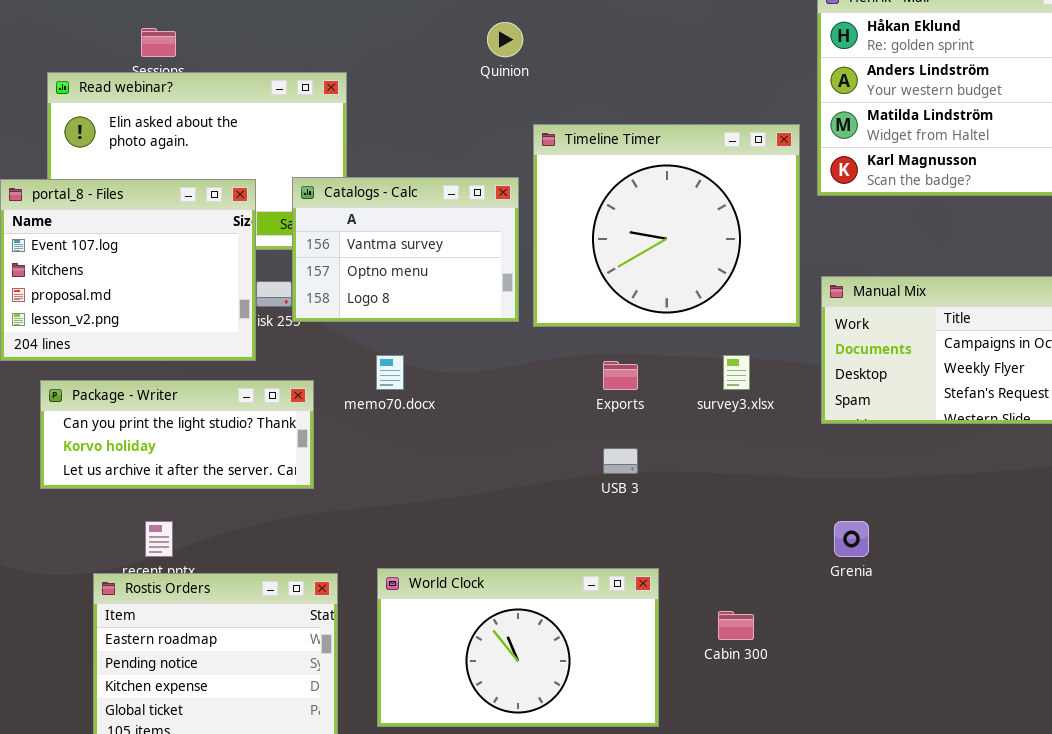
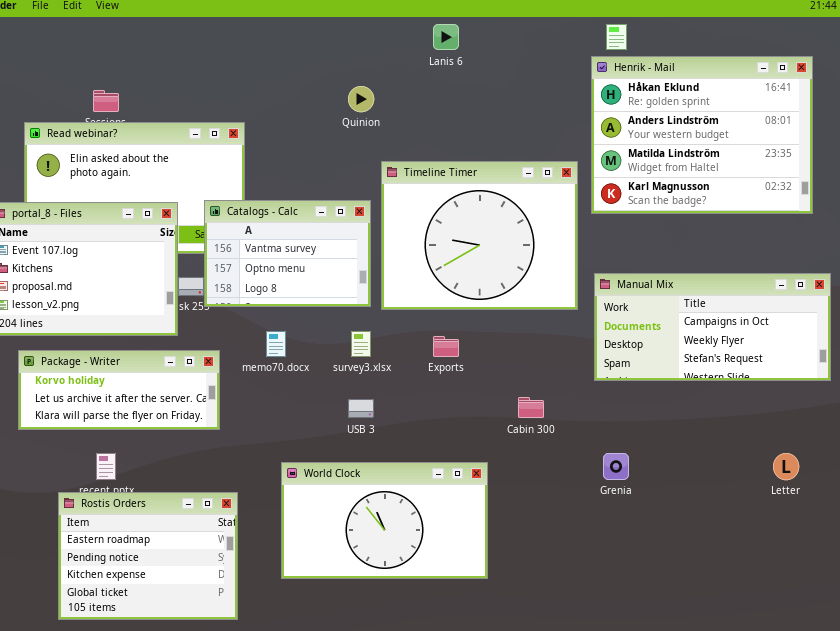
survey3.xlsx: [723,355,750,390] -> [351,331,371,357], moved
Package - Writer: [40,380,314,489] -> [18,350,220,430], scrolled down 1 row
USB 3: [603,448,638,474] -> [348,399,374,418], moved
World Clock: [377,568,659,727] -> [281,462,488,579], moved
Cabin 300: [718,611,754,640] -> [518,397,544,418], moved

